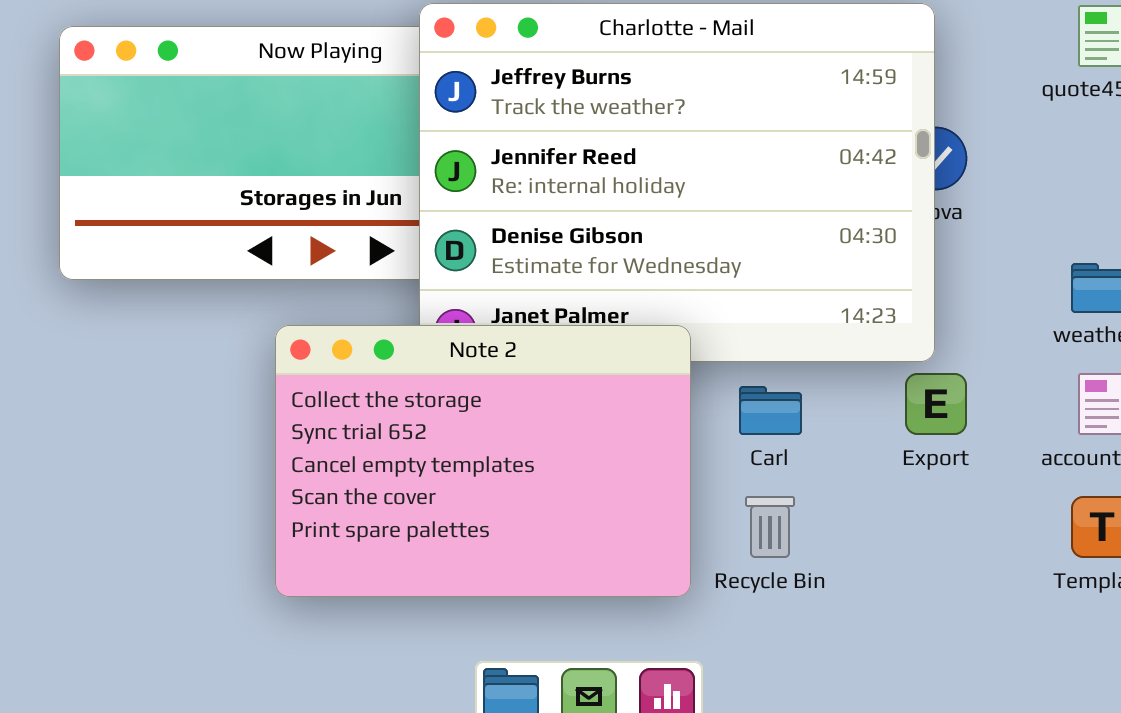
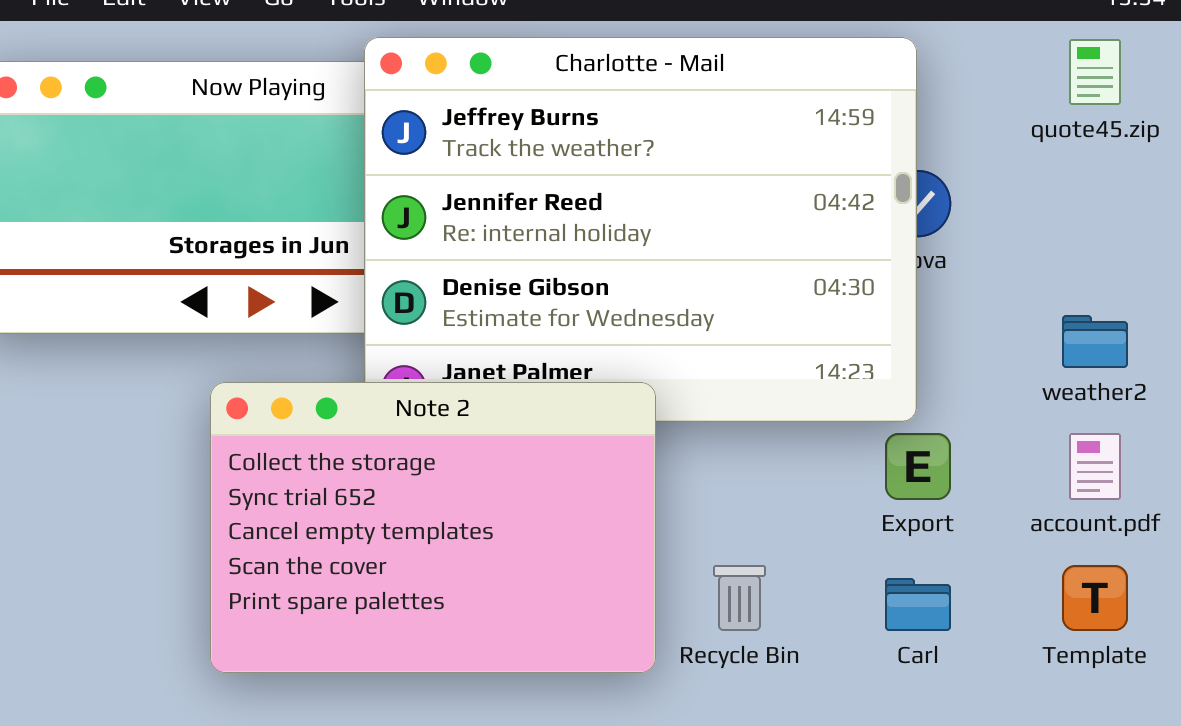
Carl: [739,386,802,435] -> [885,578,951,631], moved

